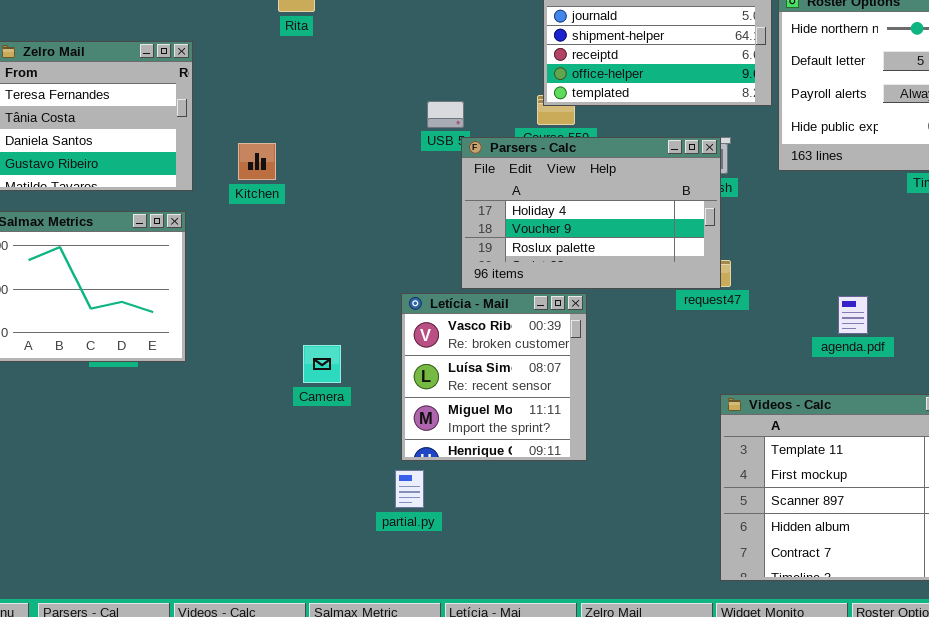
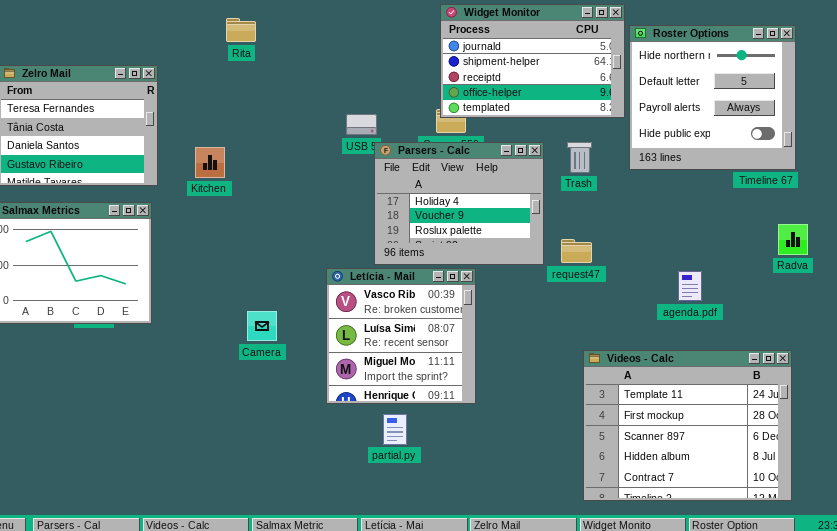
Parsers - Calc: [461,137,721,289] -> [374,142,544,265], resized
partial.py: [395,470,424,508] -> [383,414,407,445], moved

